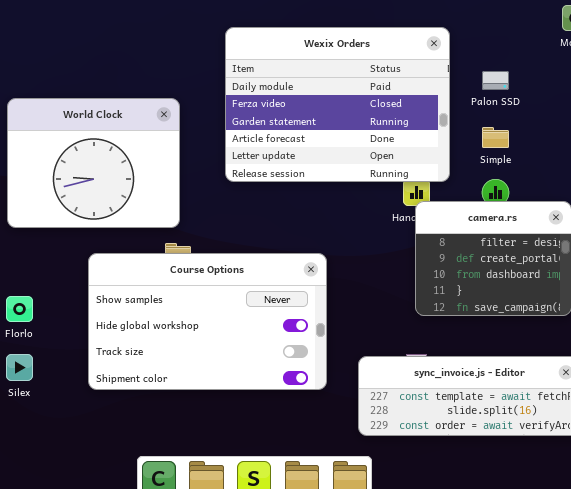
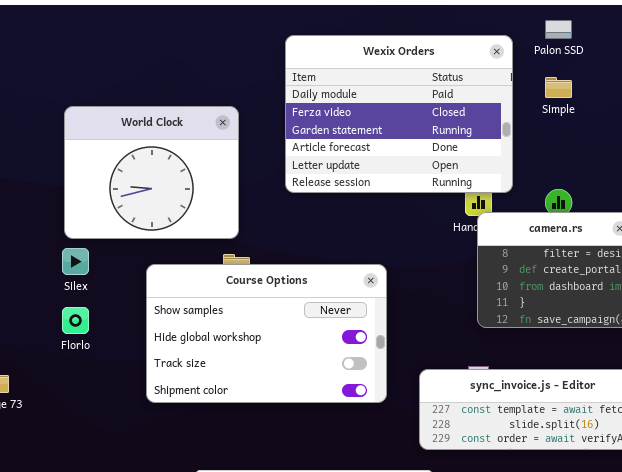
Palon SSD: [482,71,509,90] -> [545,20,572,39], moved
Simple: [482,127,509,148] -> [545,77,572,98], moved
Silex: [6,354,33,381] -> [62,248,89,275], moved

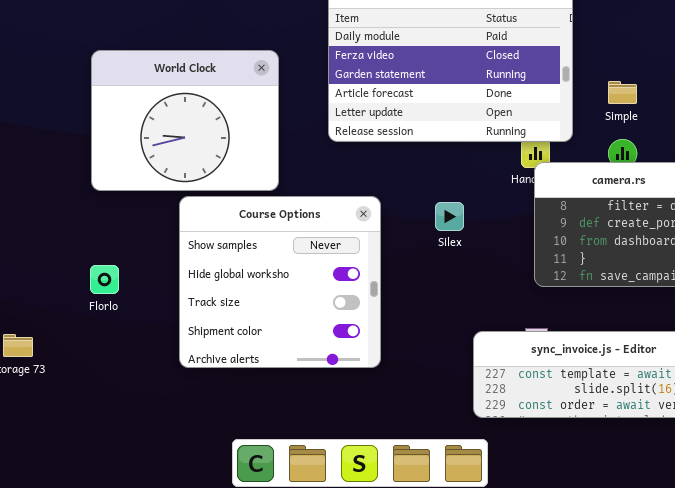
Simple: [545,77,572,98] -> [608,81,637,104], moved
Silex: [62,248,89,275] -> [435,202,464,231], moved
Course Options: [146,264,387,403] -> [179,196,381,368], resized

